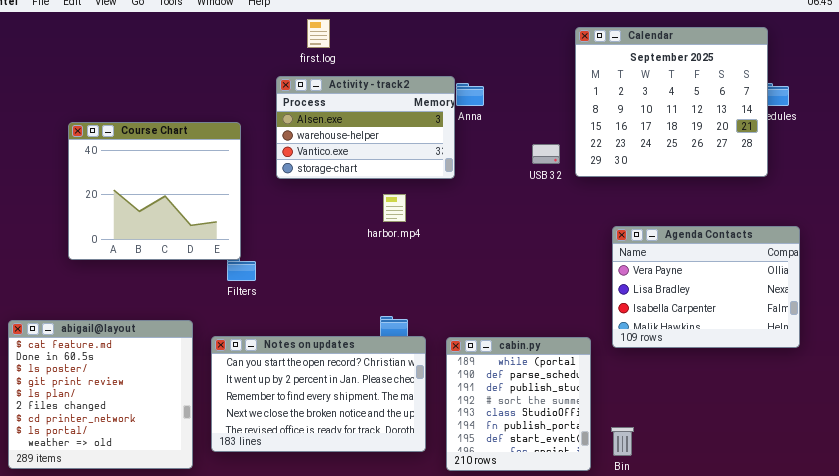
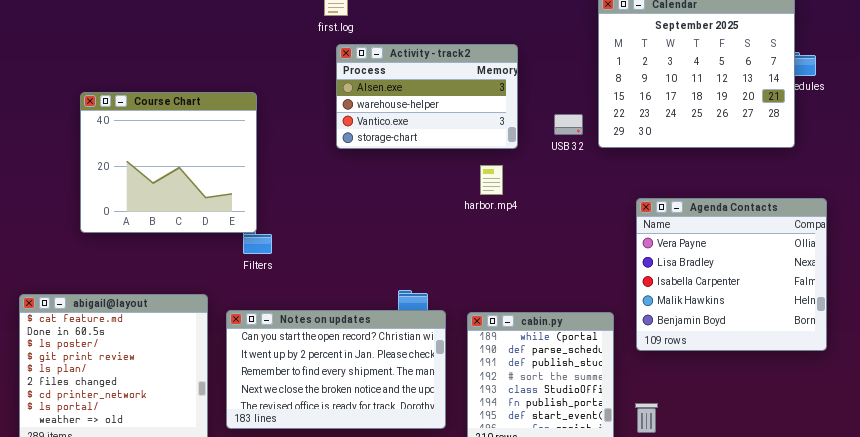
Activity - track2: [276,76,455,179] -> [336,44,518,149], moved
harbor.mp4: [383,194,406,222] -> [480,165,503,195], moved
Agenda Contacts: [612,226,800,348] -> [636,198,827,351], resized

